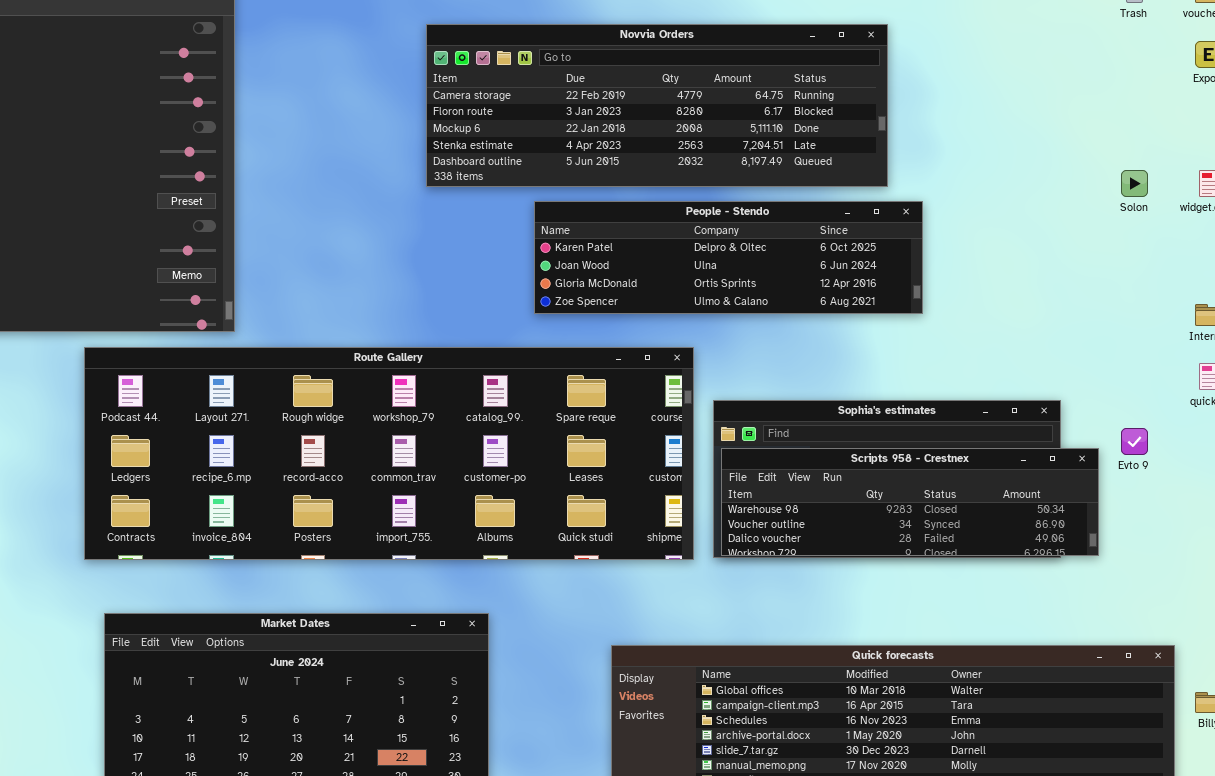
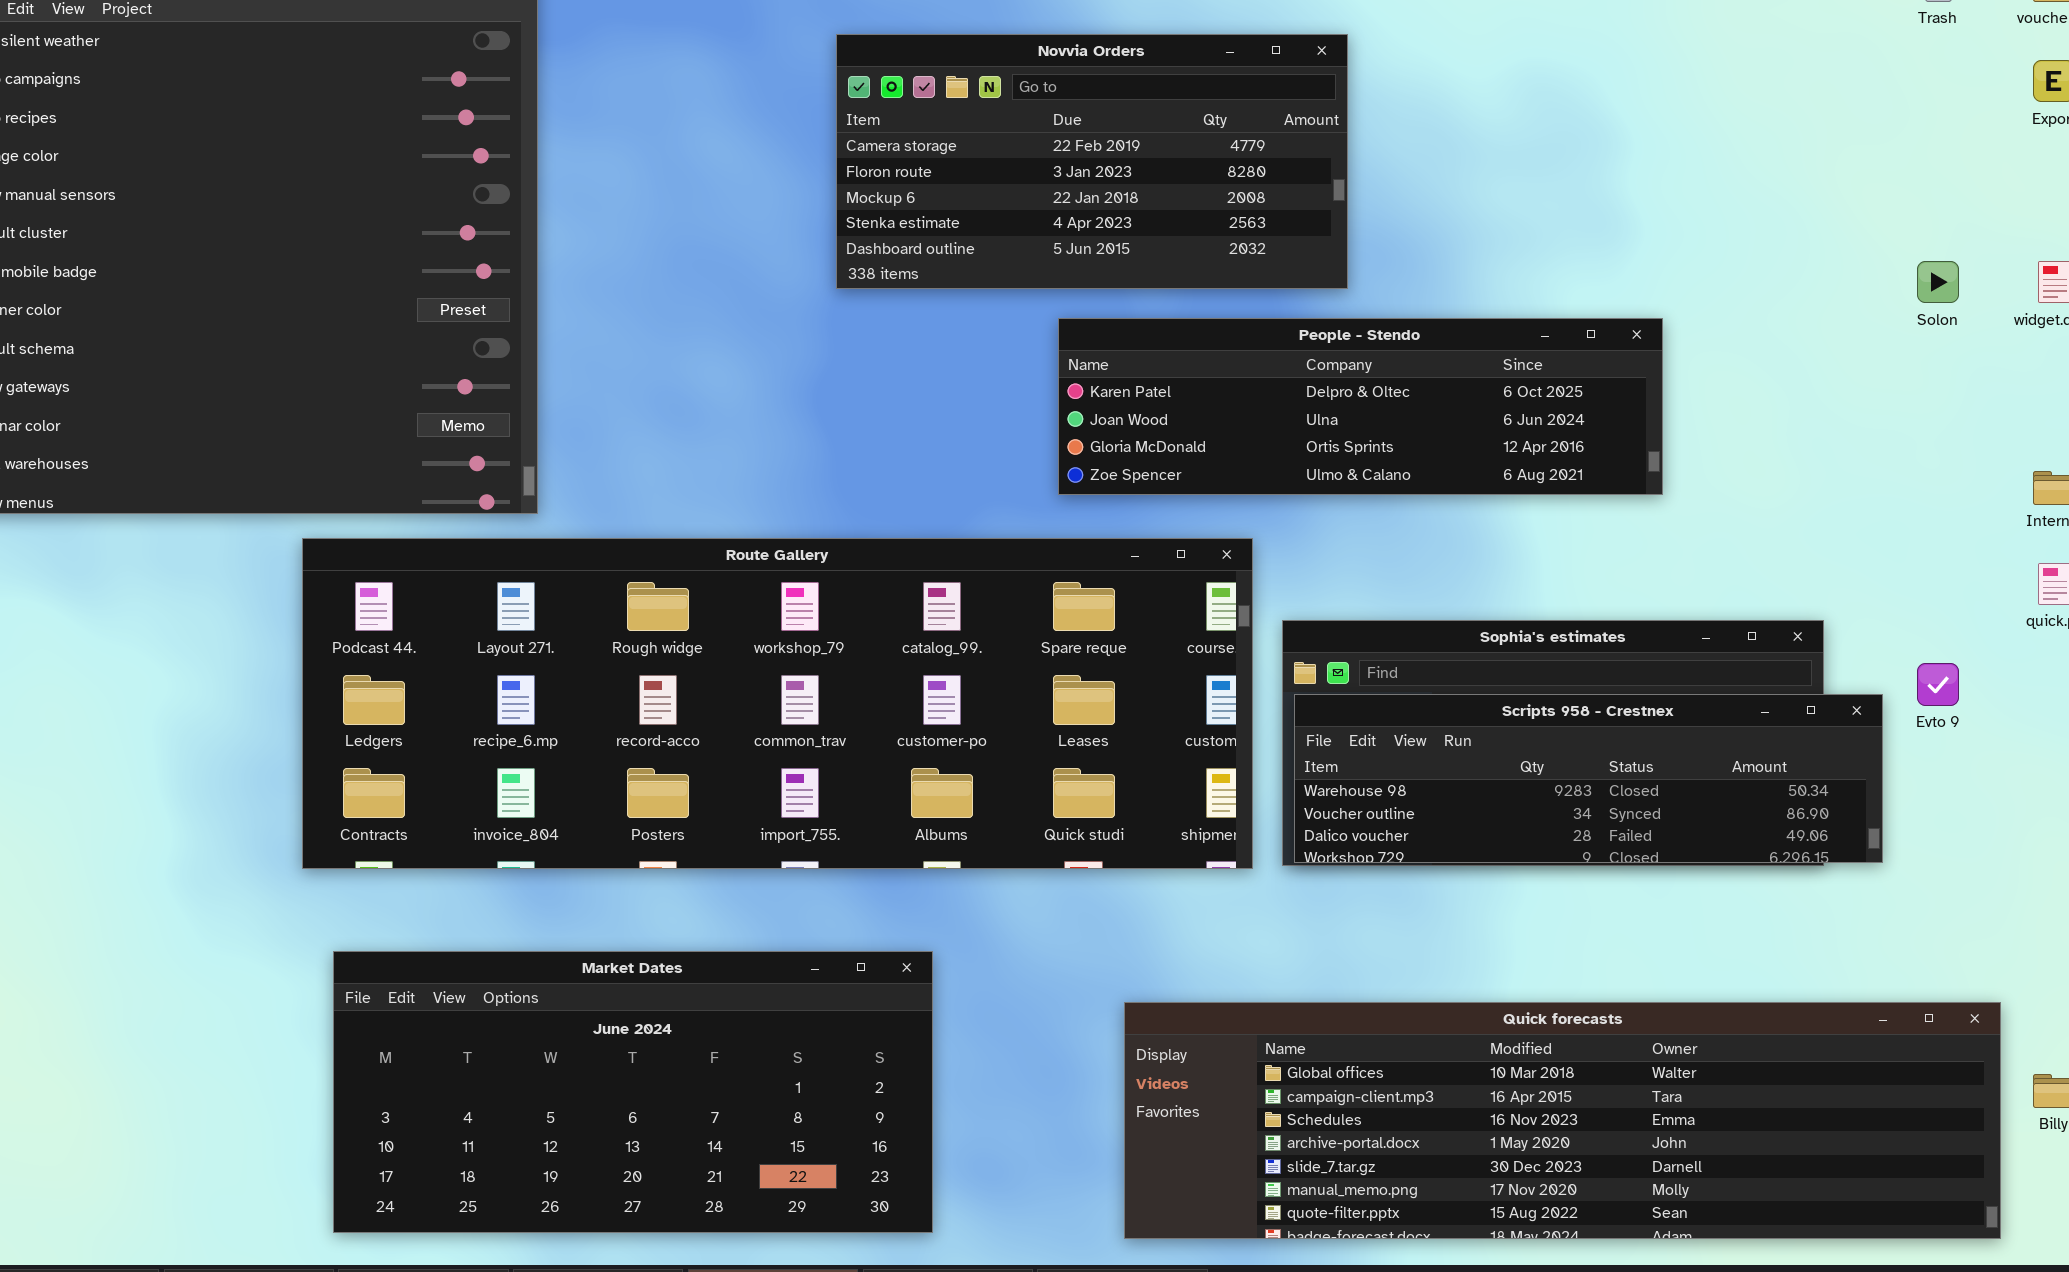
Novvia Orders: [426,24,888,187] -> [836,34,1348,289], resized
People - Stendo: [534,201,923,314] -> [1058,318,1663,495], moved

